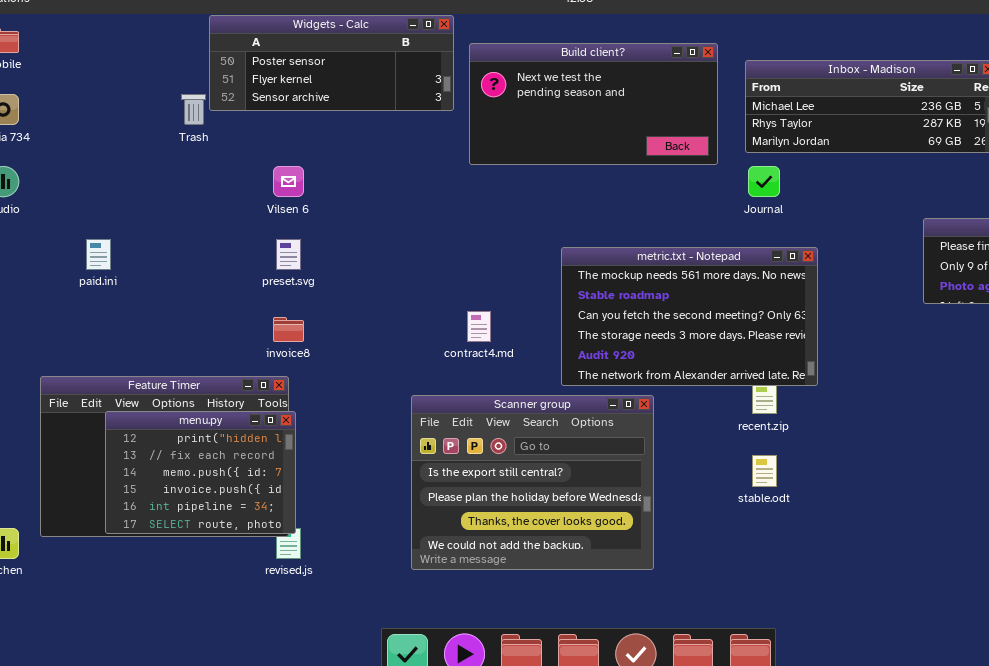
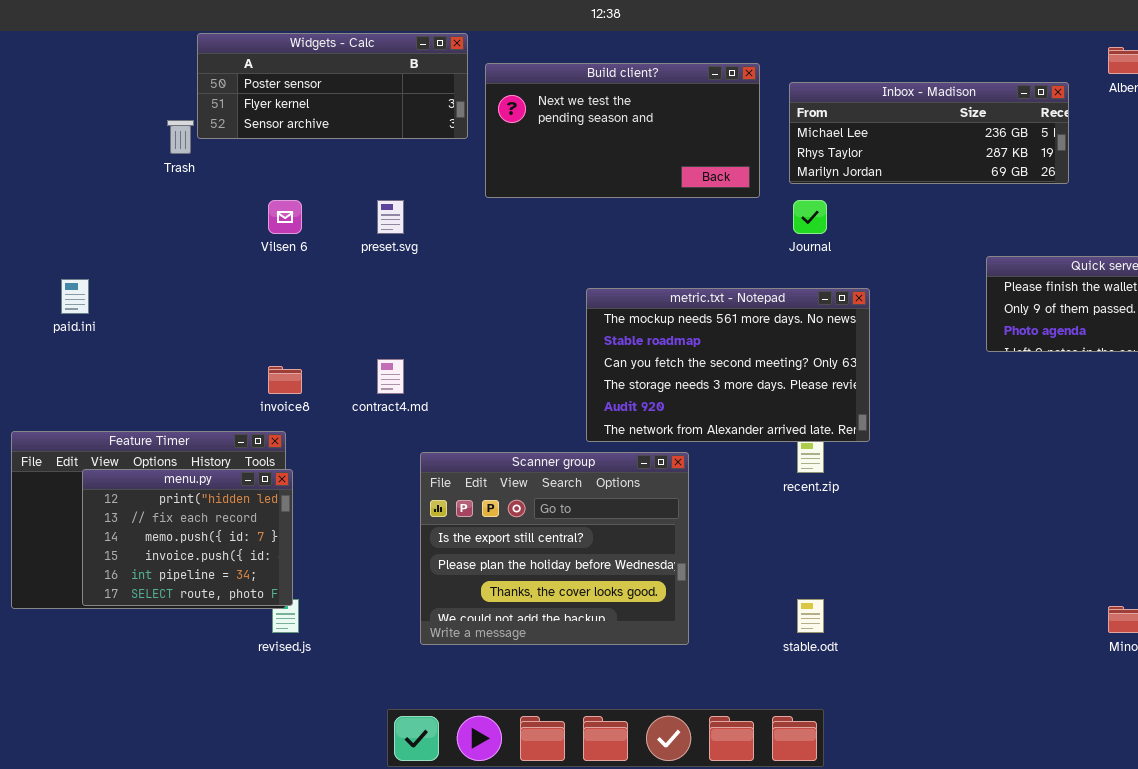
preset.svg: [276,239,301,270] -> [377,200,404,234], moved
contract4.md: [467,311,491,342] -> [377,359,404,394], moved
stable.odt: [752,455,777,487] -> [797,599,824,633], moved

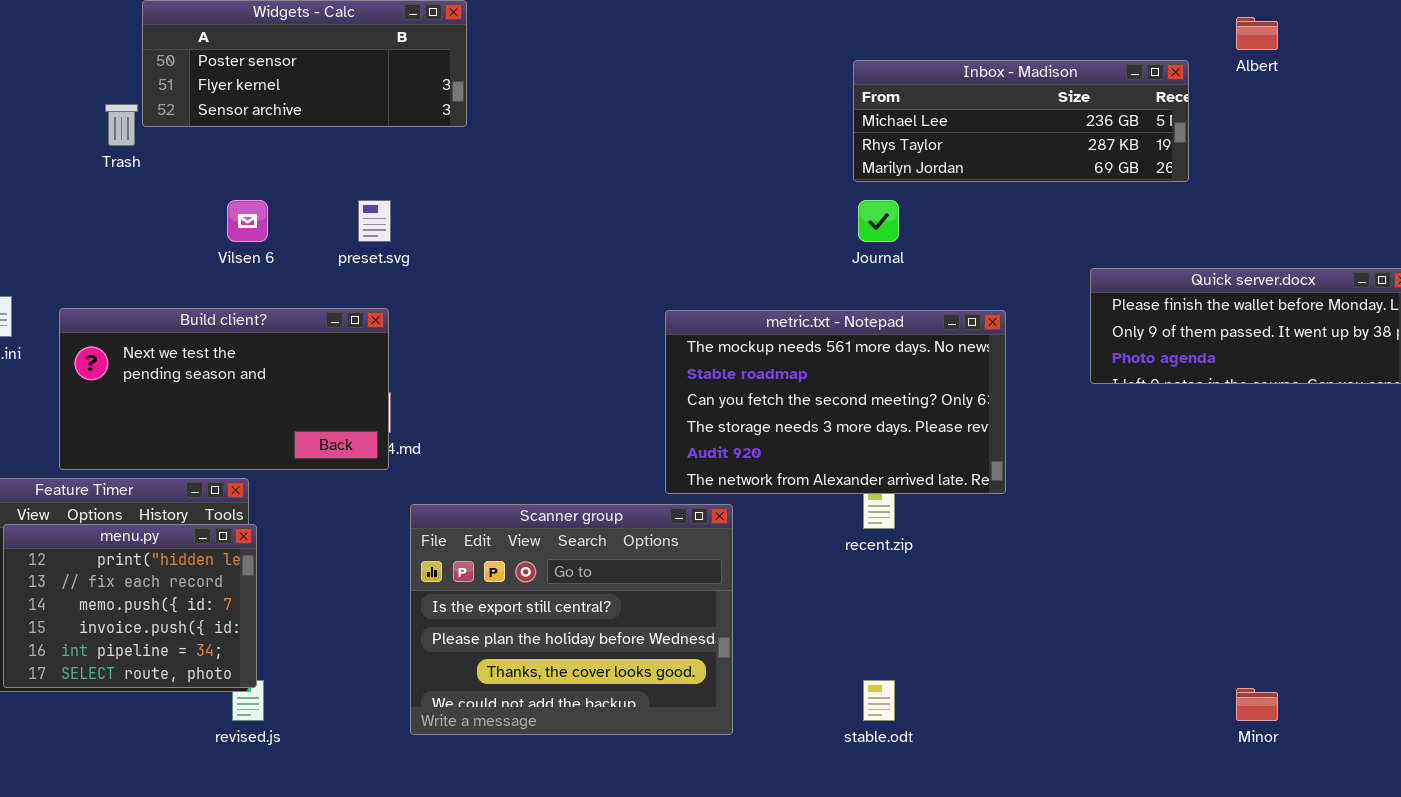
Build client?: [485,63,760,198] -> [59,308,389,470], moved
metric.txt - Notepad: [586,288,870,442] -> [665,310,1006,494], moved

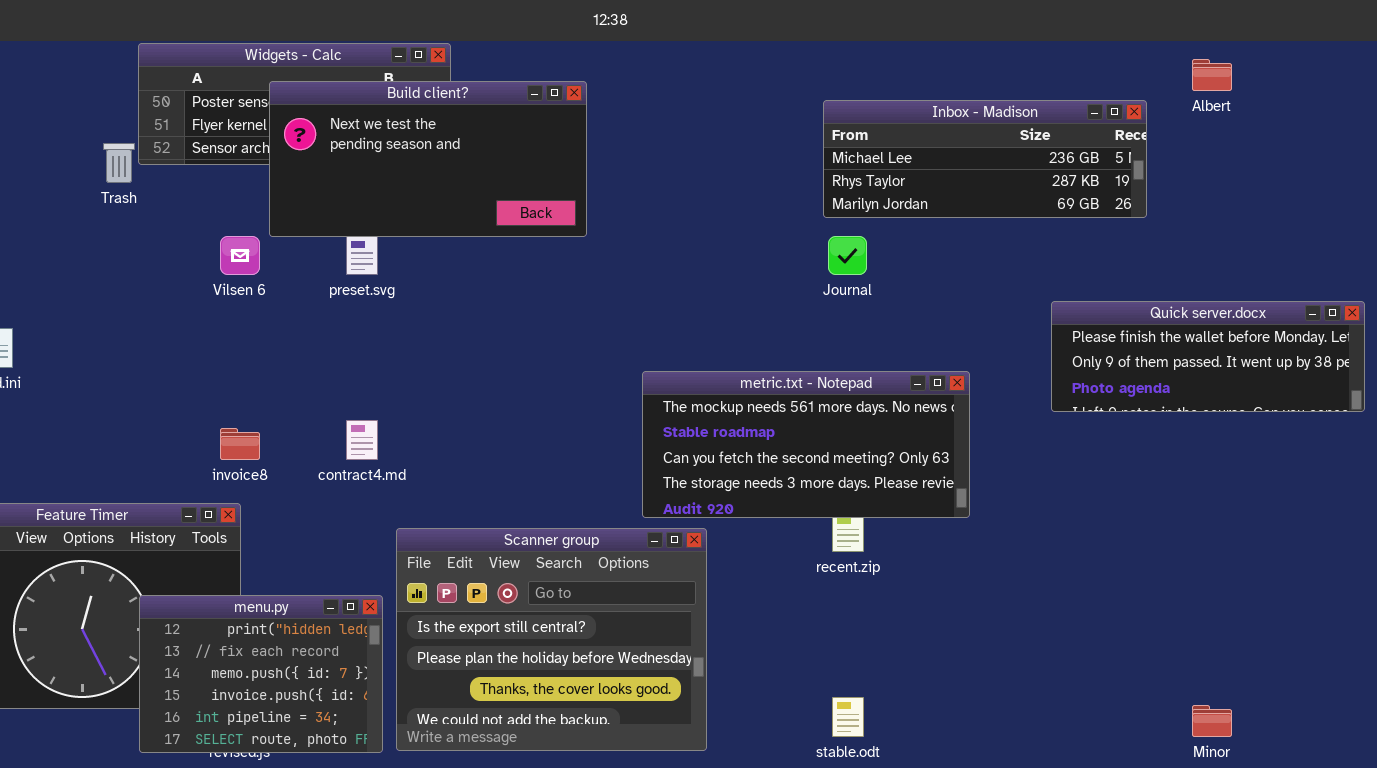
Build client?: [59,308,389,470] -> [269,81,587,237], moved
metric.txt - Notepad: [665,310,1006,494] -> [642,371,970,518], resized
menu.py: [3,524,257,688] -> [139,595,383,753], moved

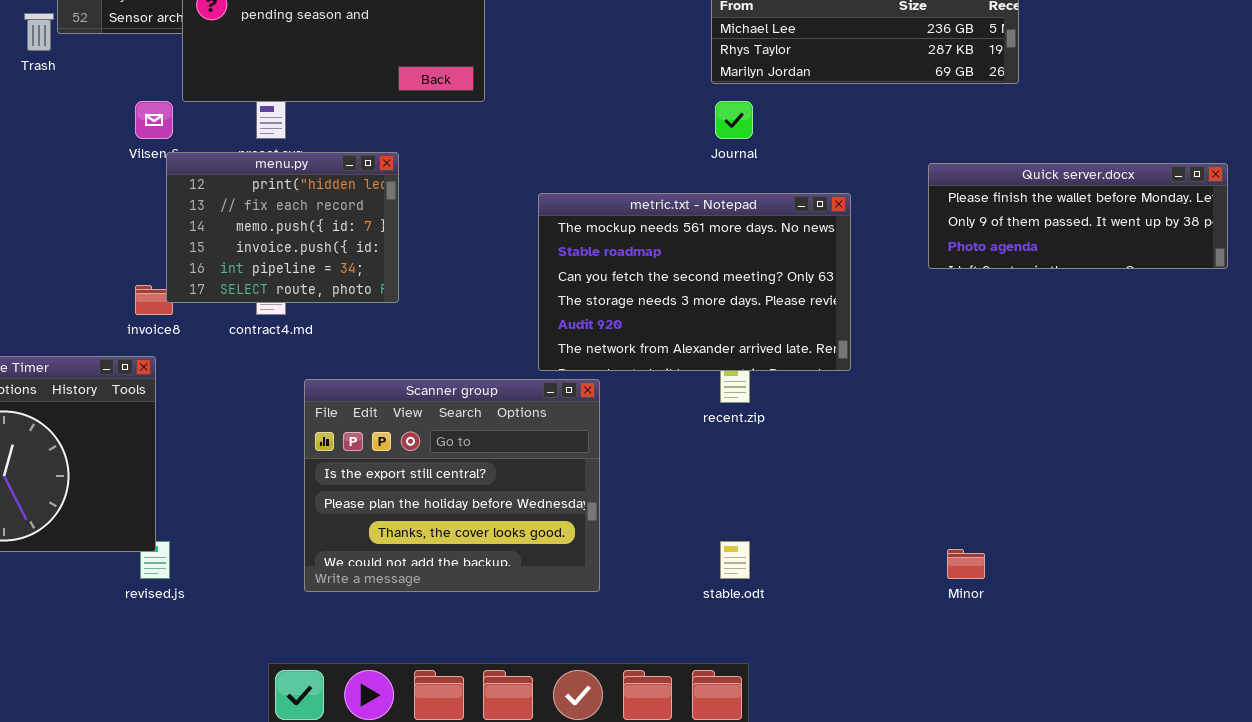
metric.txt - Notepad: [642,371,970,518] -> [538,193,851,371], resized
menu.py: [139,595,383,753] -> [166,152,399,303], moved
Minor: [1192,705,1232,737] -> [947,549,985,579], moved

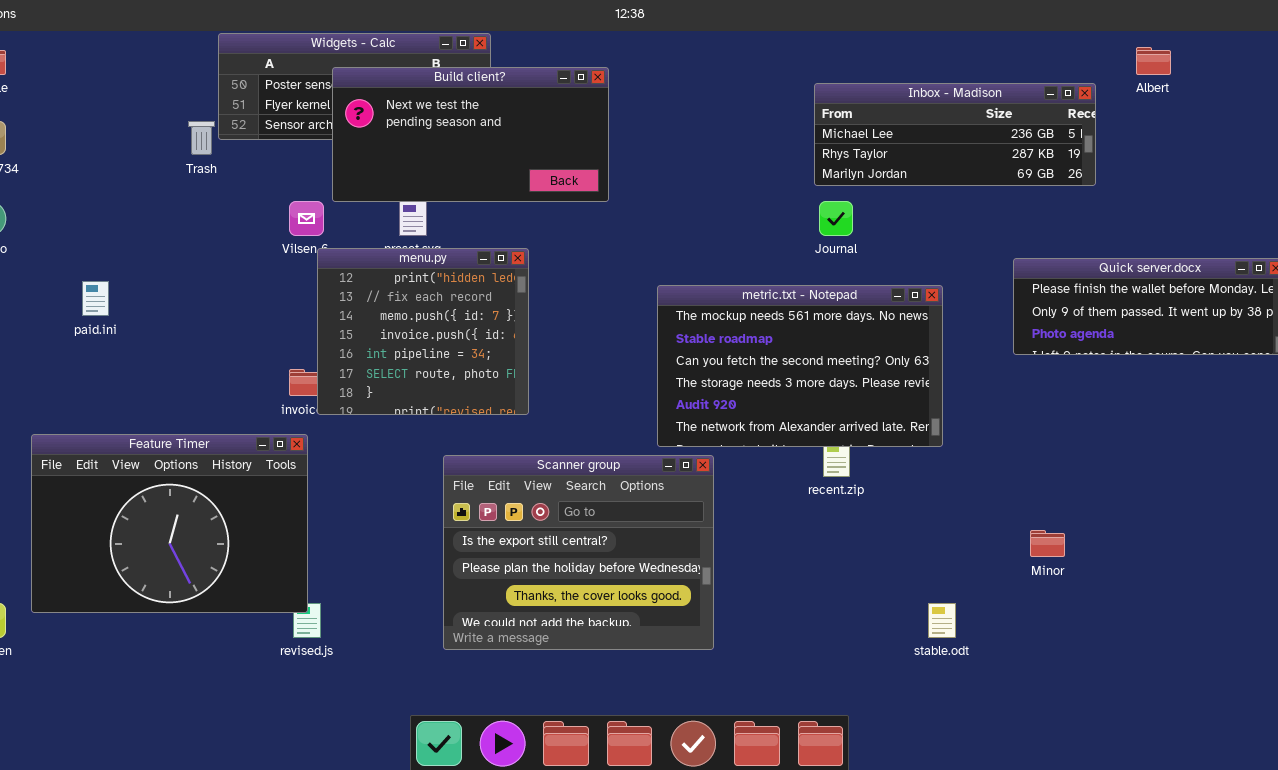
menu.py: [166,152,399,303] -> [317,248,529,415], resized
stable.odt: [720,541,750,579] -> [928,603,956,638], moved
Minor: [947,549,985,579] -> [1030,530,1065,557], moved

